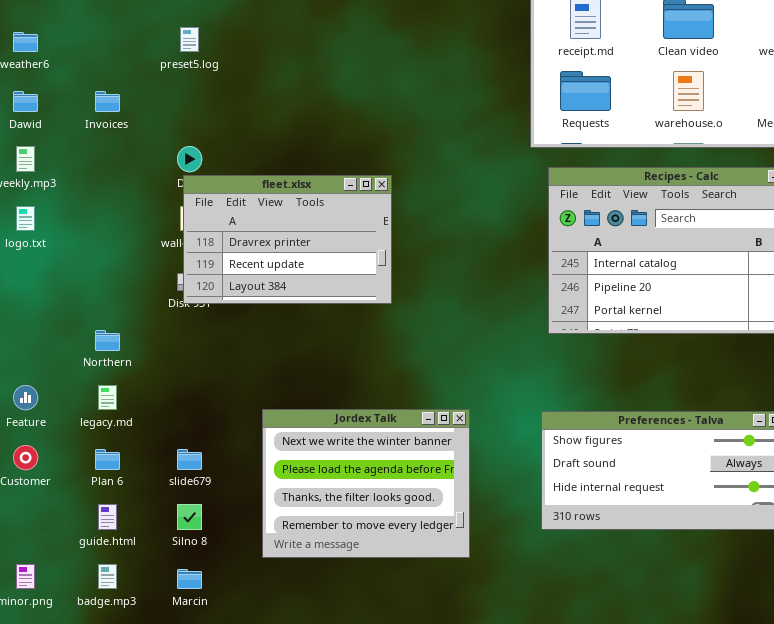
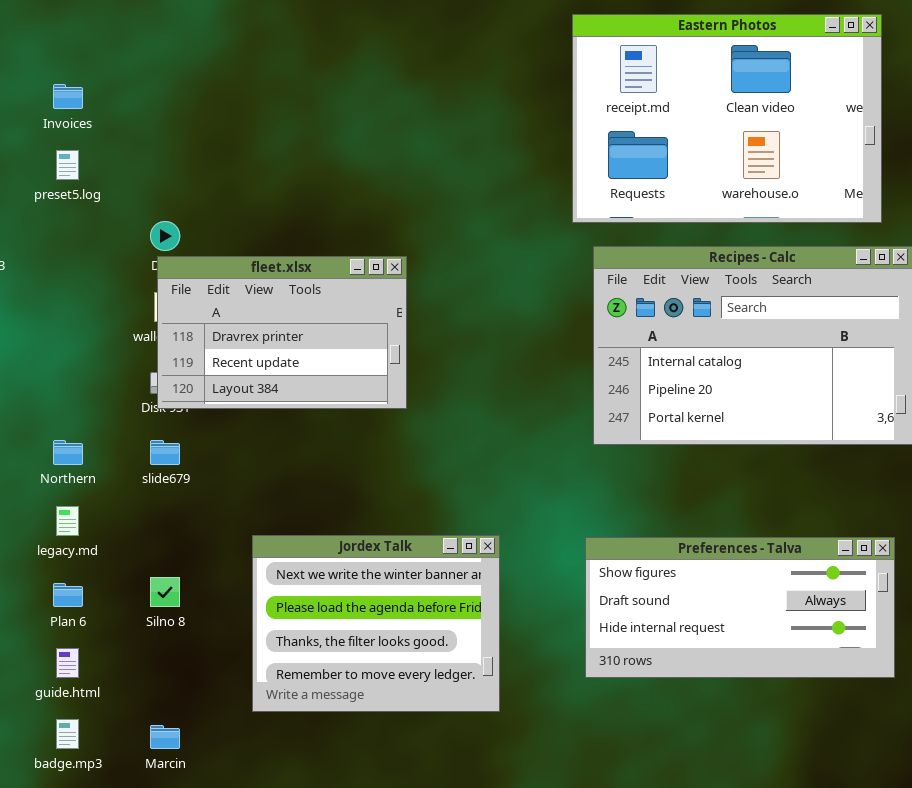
preset5.log: [180,27,199,52] -> [56,150,79,180], moved
Invoices: [95,91,120,112] -> [53,84,83,109], moved
slide679: [177,449,202,470] -> [150,440,180,465], moved
Silno 8: [177,504,202,530] -> [150,577,180,607], moved

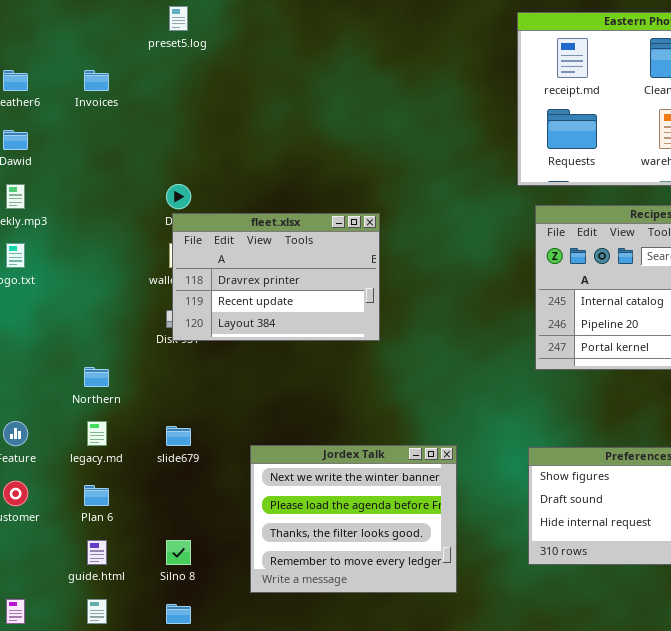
preset5.log: [56,150,79,180] -> [169,6,188,31], moved
slide679: [150,440,180,465] -> [166,426,191,446], moved
Silno 8: [150,577,180,607] -> [166,540,191,565], moved

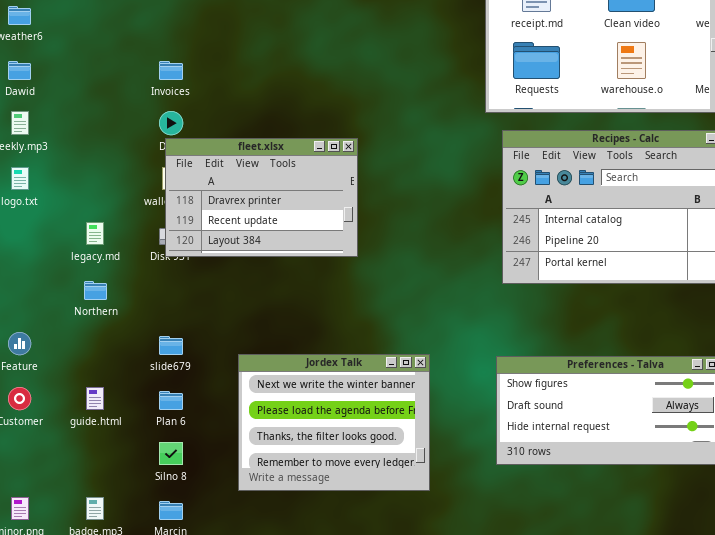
Invoices: [84,70,109,91] -> [159,61,183,80], moved
legacy.md: [87,421,107,446] -> [86,222,104,245], moved
Plan 6: [84,485,109,506] -> [159,391,183,410], moved
guide.html: [87,540,107,565] -> [86,387,104,410], moved

